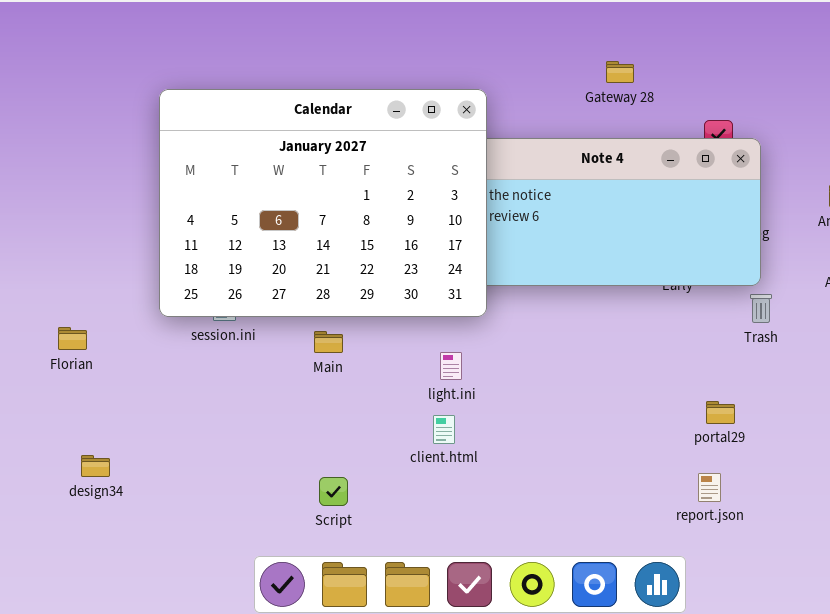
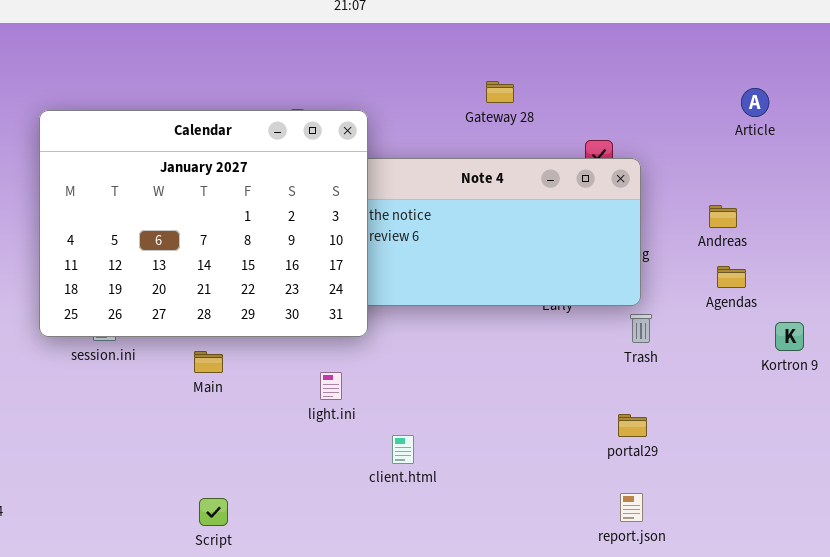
portal29: [706,401,735,424] -> [618,414,647,437], moved
client.html: [433,415,455,444] -> [392,435,414,464], moved
report.json: [698,473,721,502] -> [620,493,643,522], moved

